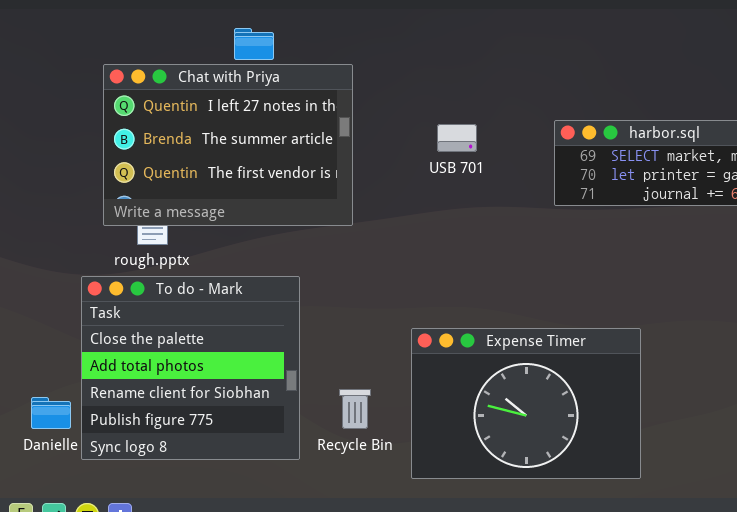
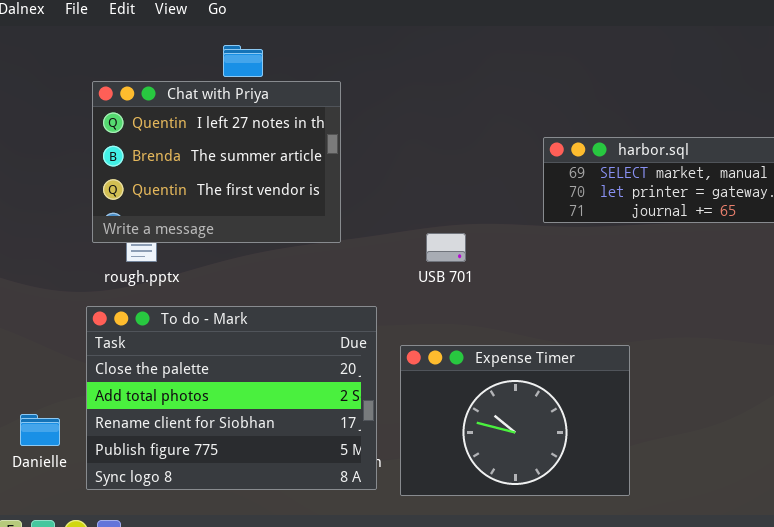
USB 701: [437,124,477,152] -> [426,233,466,262], moved
To do - Mark: [81,276,300,460] -> [86,306,377,490], moved, resized

